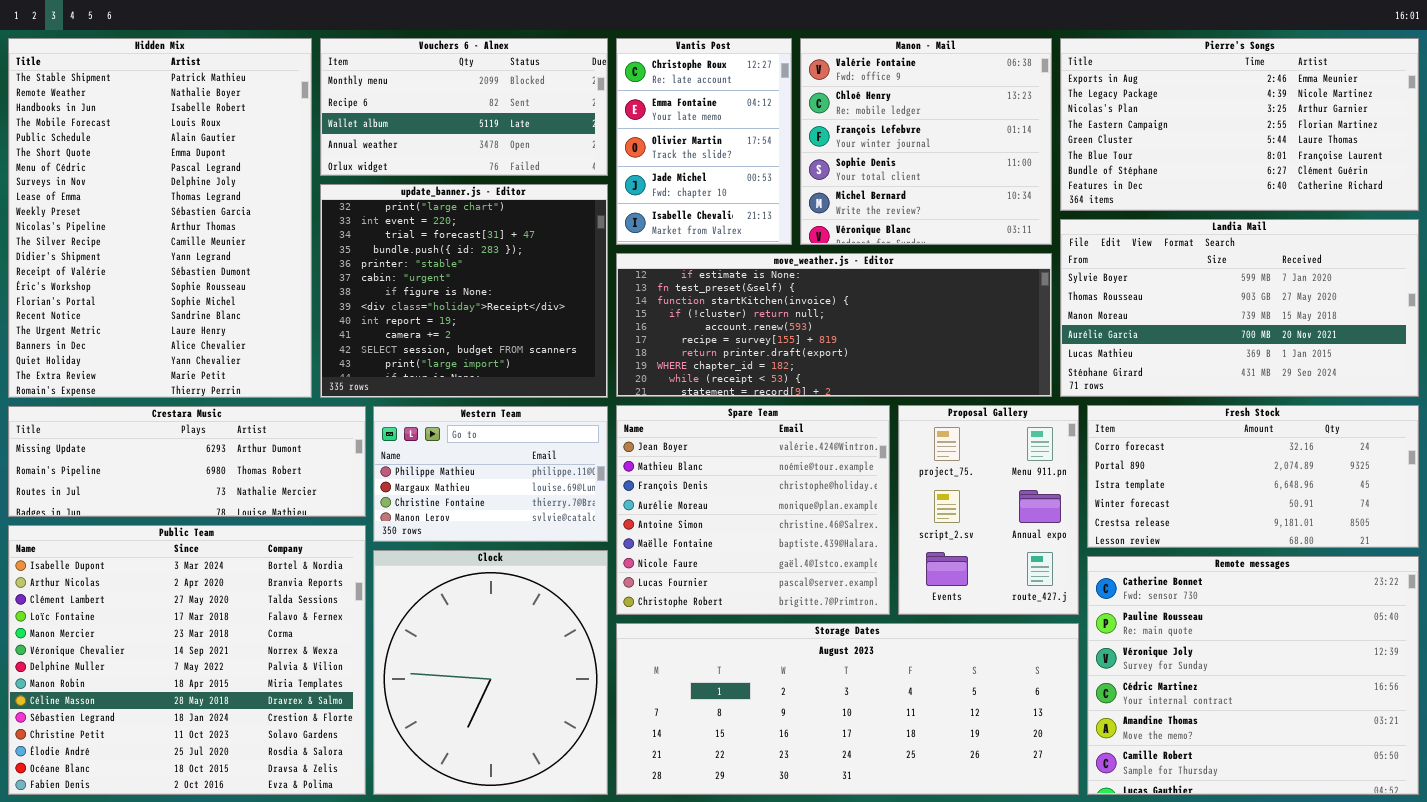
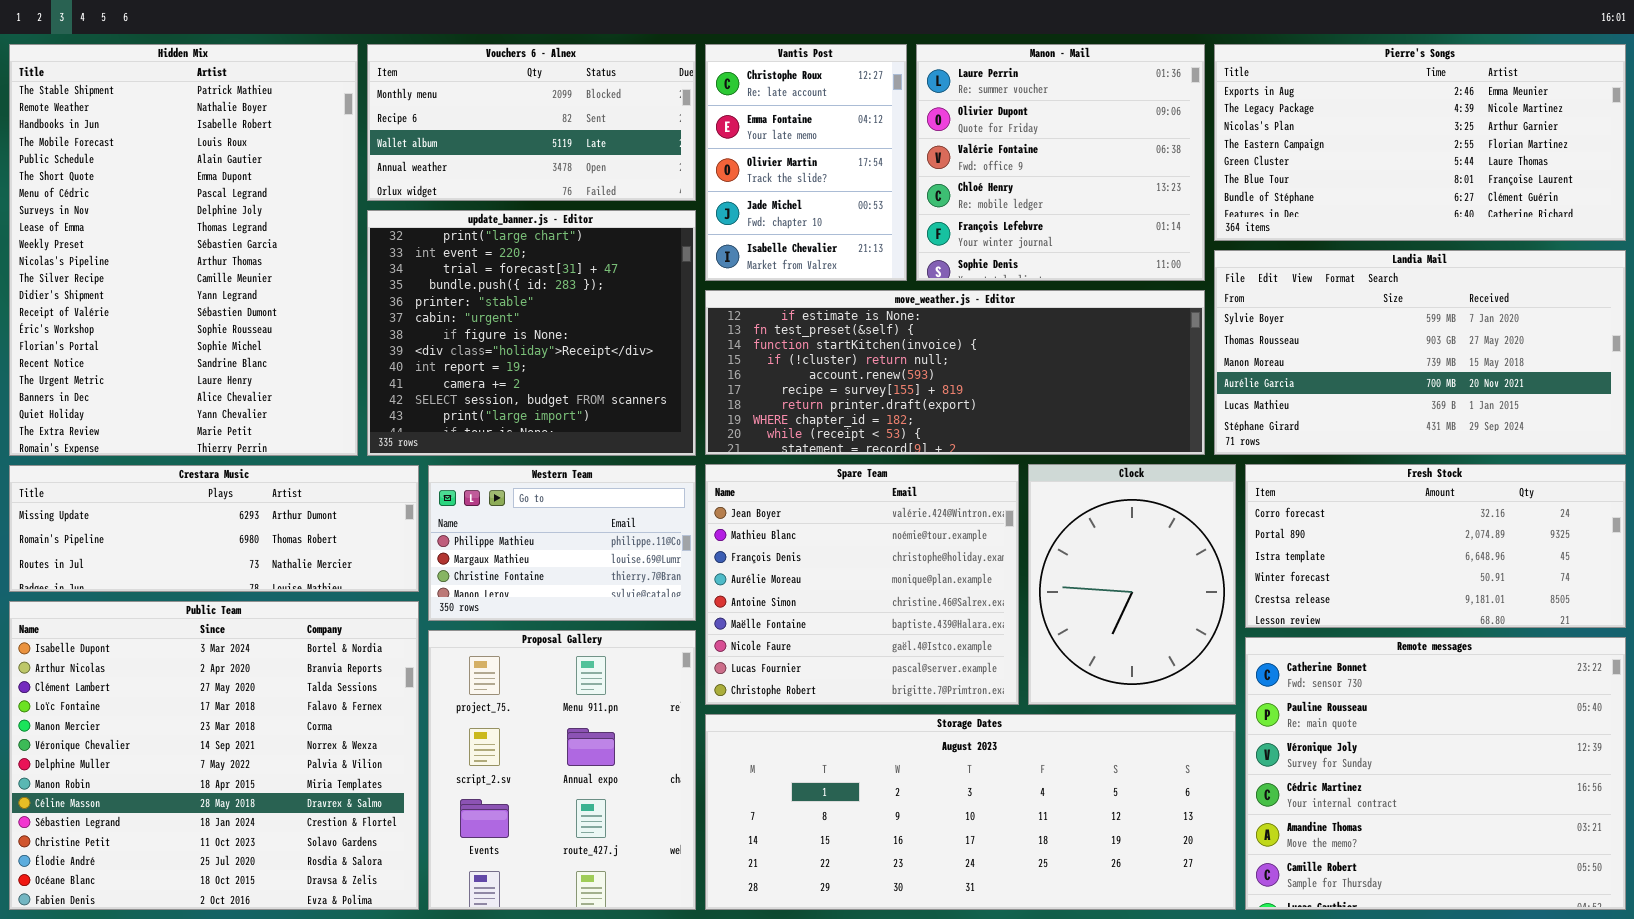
Manon - Mail: [800,38,1052,245] -> [916,44,1205,281], scrolled up 2 rows
Proposal Gallery: [898,405,1079,615] -> [428,630,696,910], moved, resized
Clock: [373,550,608,795] -> [1028,464,1236,705], moved, resized

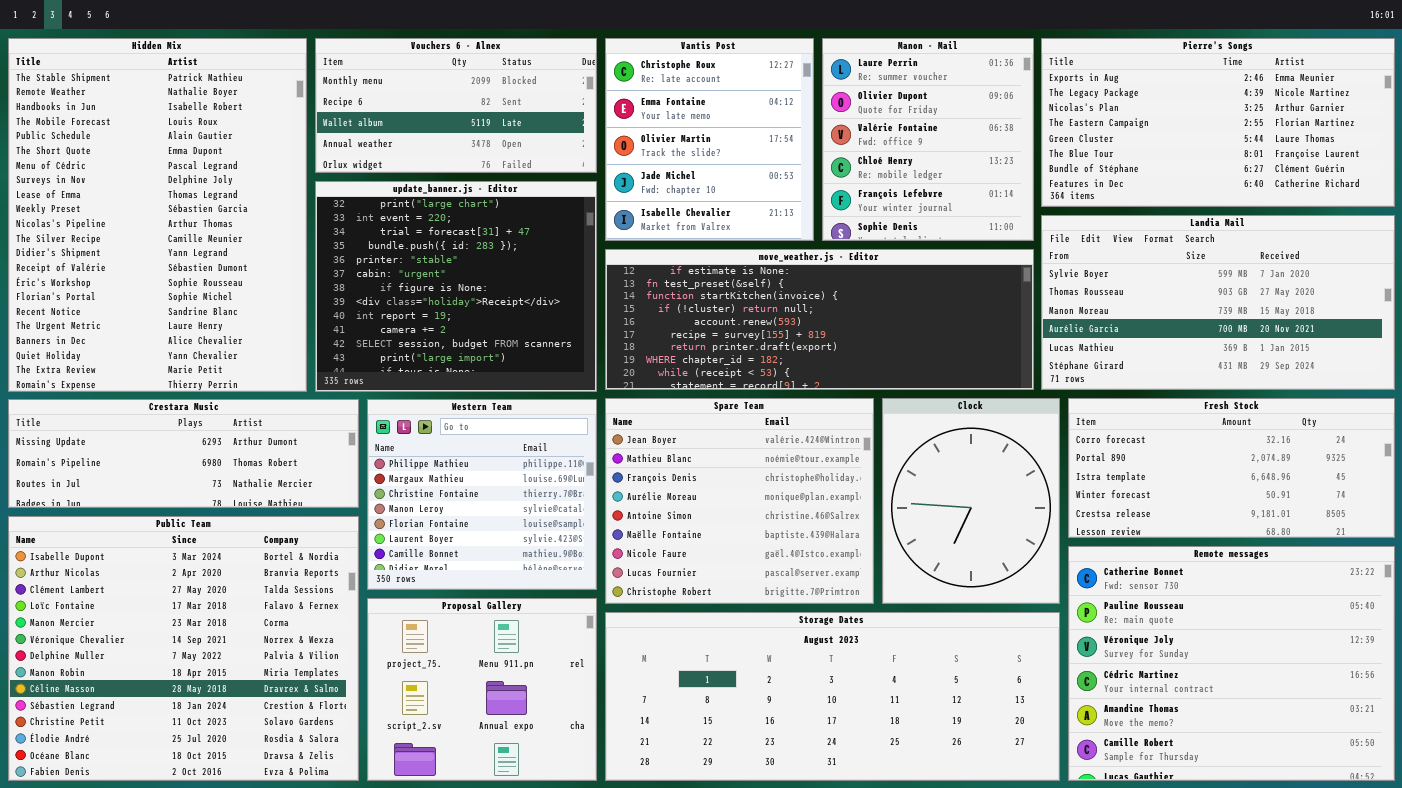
Vantis Post: [705,44,907,281] -> [605,38,814,241], resized
Manon - Mail: [916,44,1205,281] -> [822,38,1034,241], resized
Western Team: [428,465,696,621] -> [367,399,597,590], resized
Proposal Gallery: [428,630,696,910] -> [367,598,597,781], resized

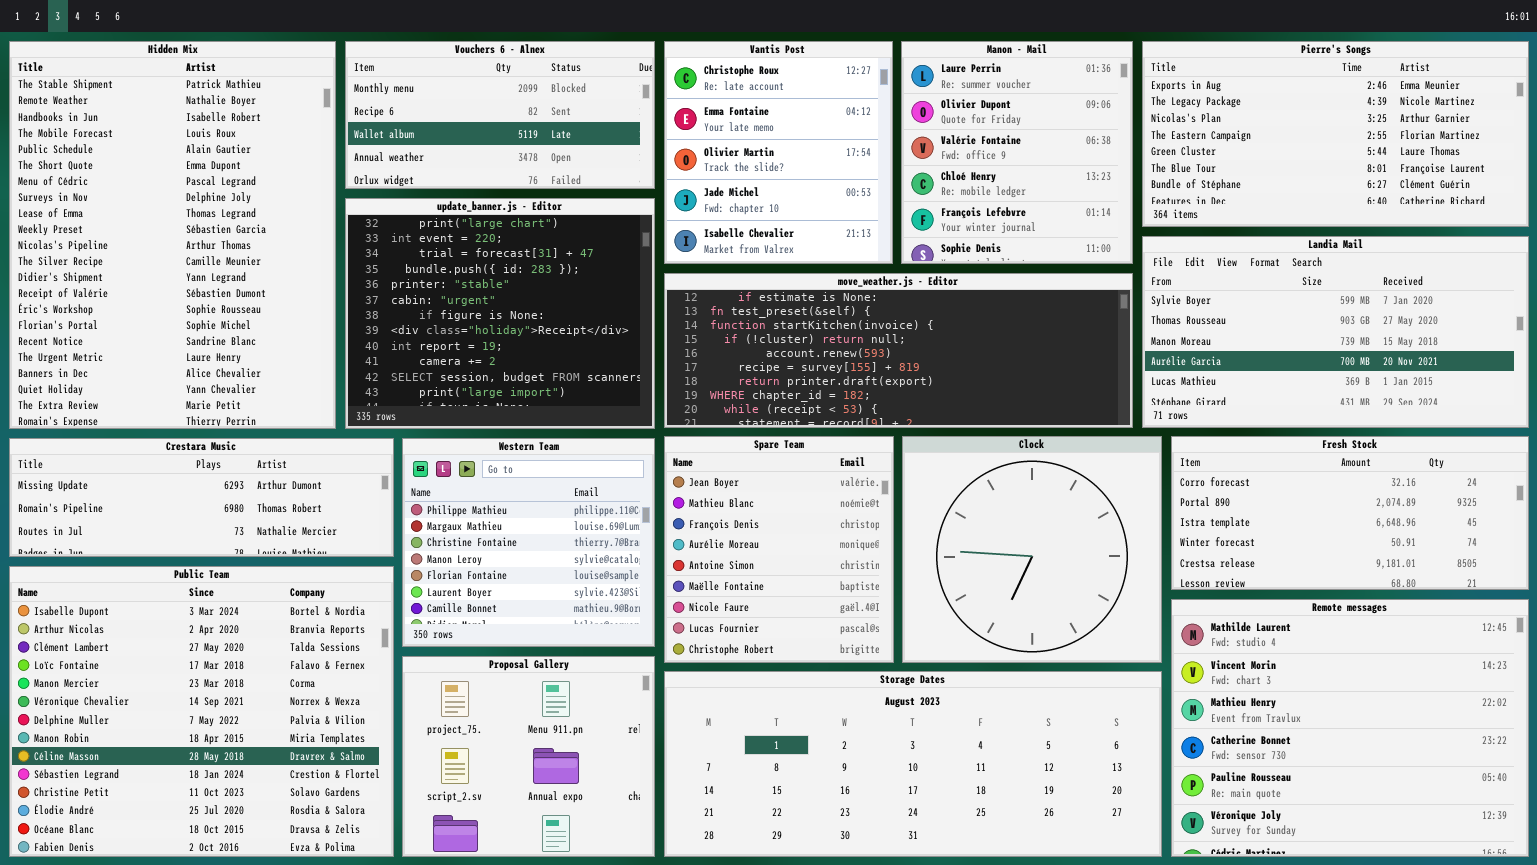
Spare Team: [605,398,874,604] -> [664,436,894,663], resized
Clock: [882,398,1060,604] -> [902,436,1162,663], resized
Remote messages: [1068,546,1395,781] -> [1171,599,1529,857], scrolled up 3 rows

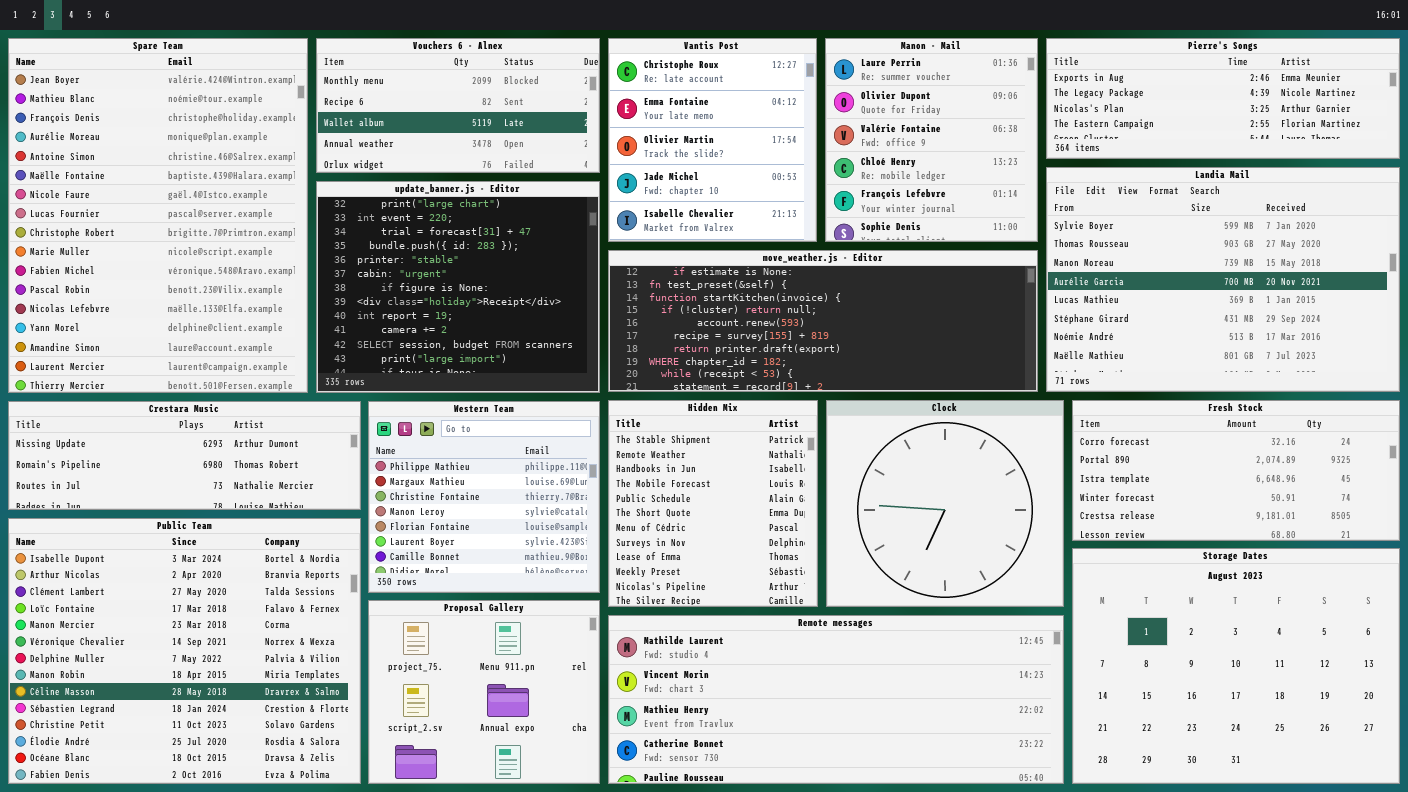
Hidden Mix: [9,41,336,429] -> [608,400,818,607], moved, resized
Pierre's Songs: [1142,41,1529,227] -> [1046,38,1400,159], resized
Landia Mail: [1142,236,1529,428] -> [1046,167,1400,392], resized
Spare Team: [664,436,894,663] -> [8,38,308,393], moved, resized
Remote messages: [1171,599,1529,857] -> [608,615,1064,784], moved, resized
Storage Dates: [664,671,1162,857] -> [1072,548,1400,784], moved, resized

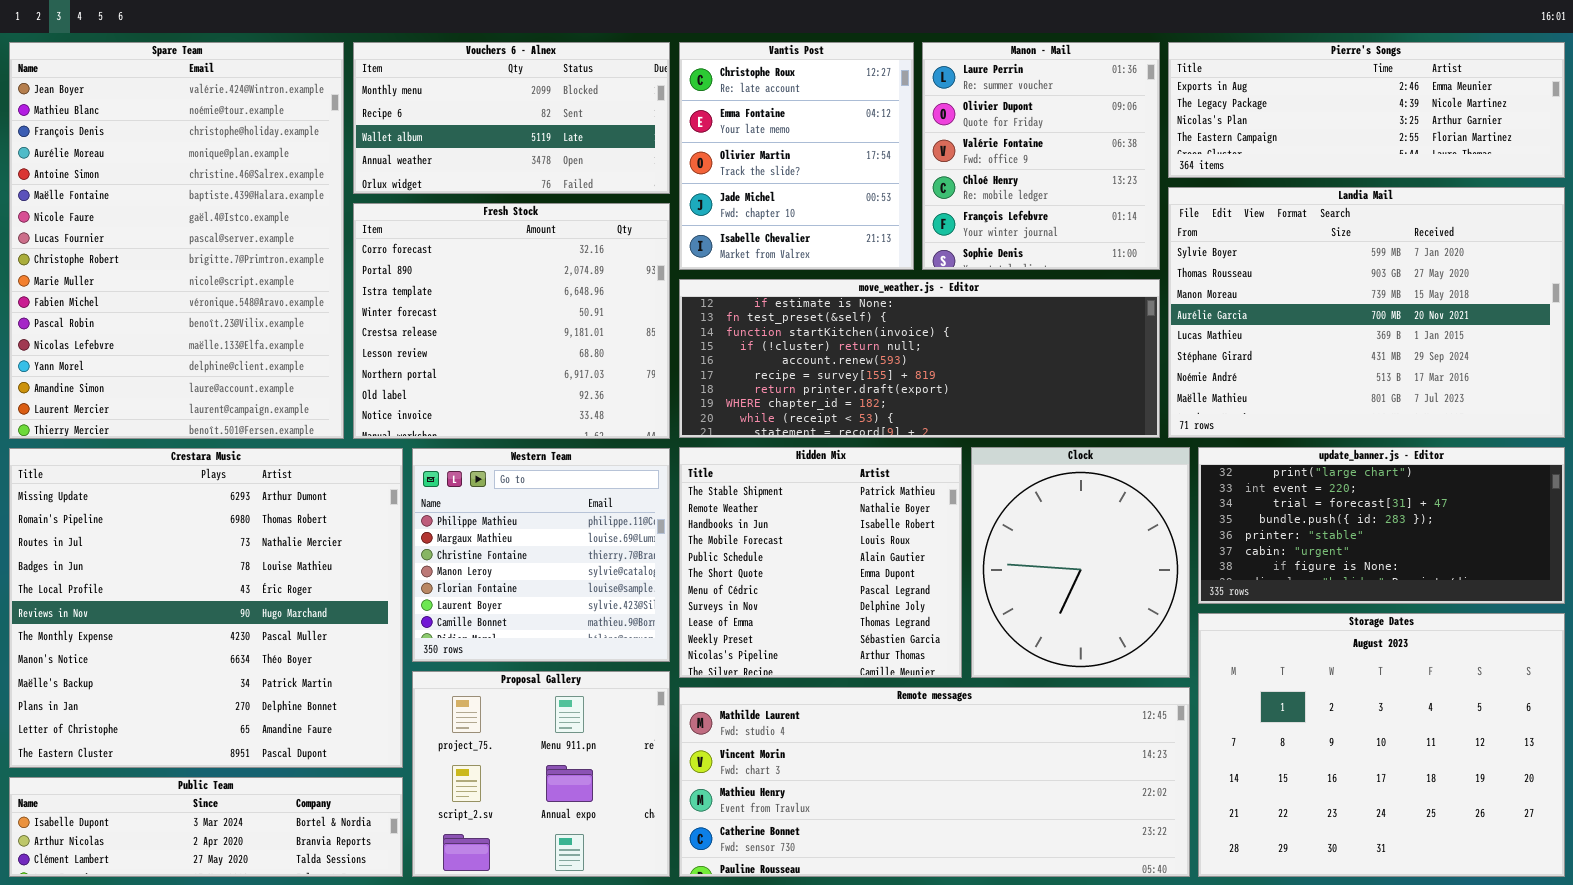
update_banner.js - Editor: [316,181,600,393] -> [1198,447,1565,604], moved, resized
Hidden Mix: [608,400,818,607] -> [679,447,962,678], resized
Clock: [826,400,1064,607] -> [971,447,1190,678], resized
Fresh Stock: [1072,400,1400,541] -> [353,203,670,439], moved, resized
Crestara Music: [8,401,361,510] -> [9,448,403,768], resized
Public Team: [8,518,361,784] -> [9,777,403,877], resized

